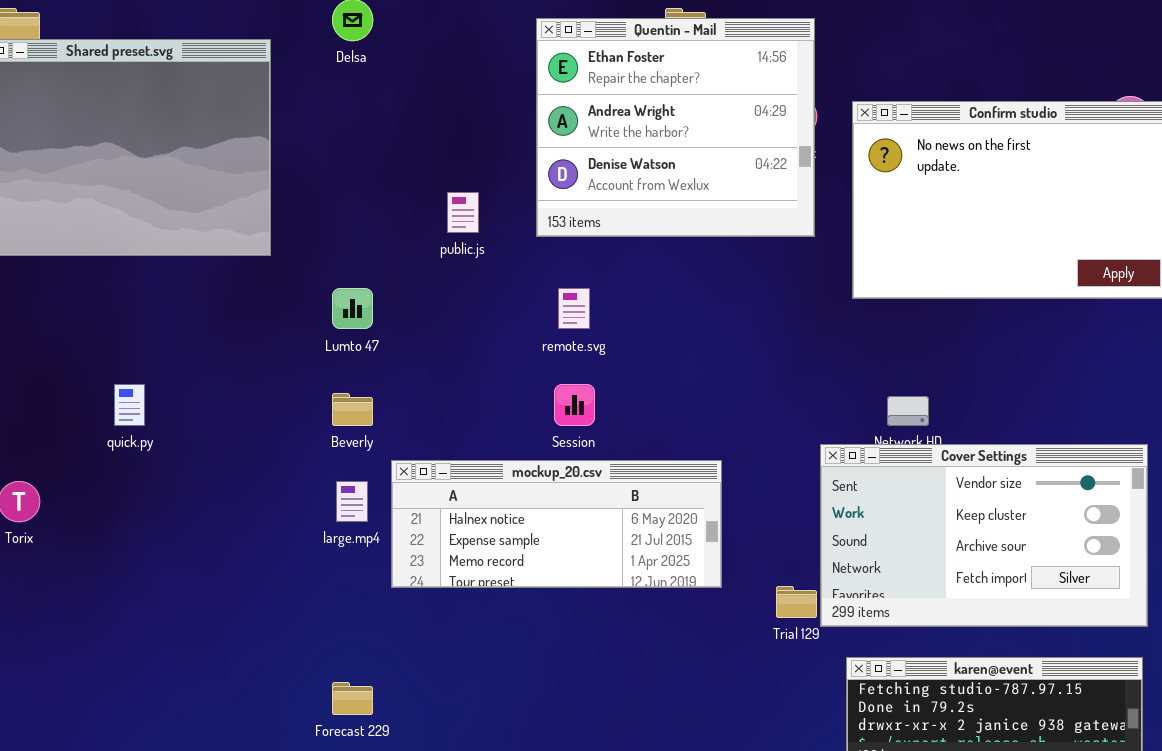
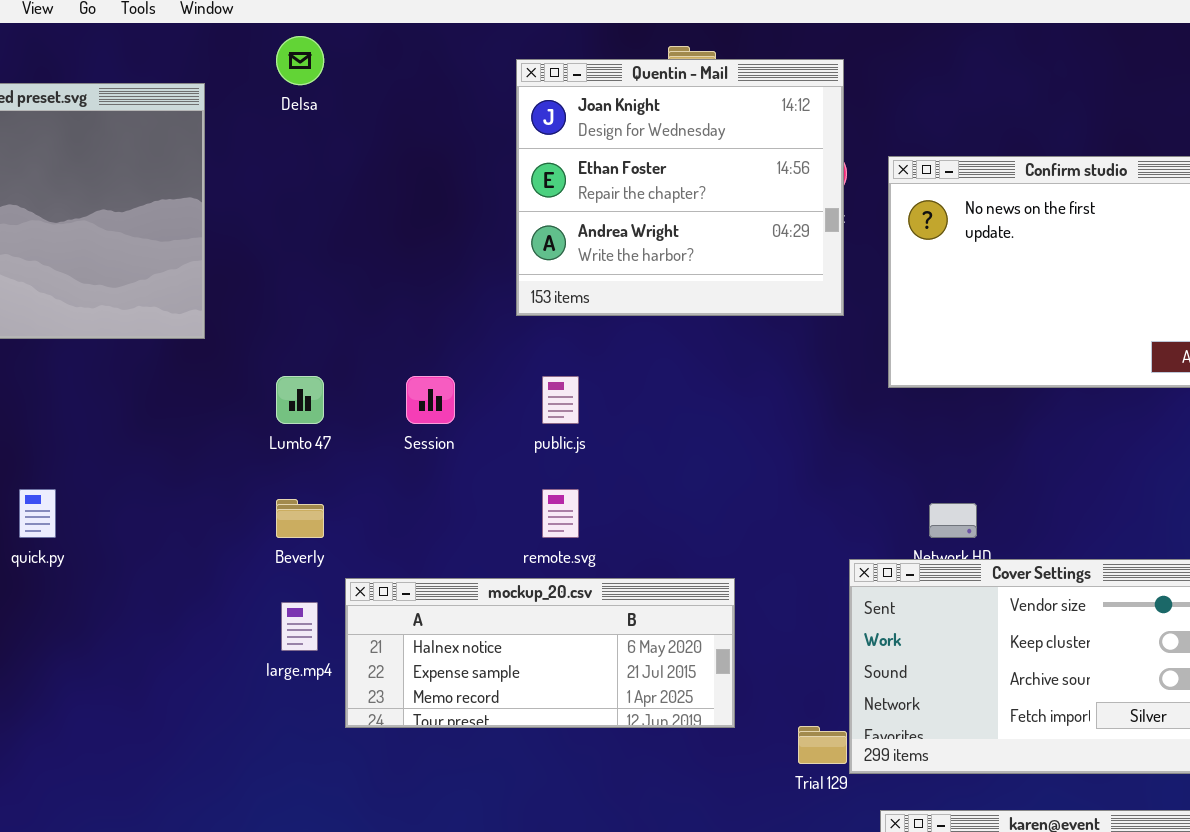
Quentin - Mail: [536,18,815,237] -> [516,59,844,316], scrolled up 1 row
public.js: [447,192,479,233] -> [542,376,579,424], moved
remote.svg: [558,288,590,329] -> [542,489,579,538], moved
Session: [554,384,595,426] -> [406,376,455,424], moved

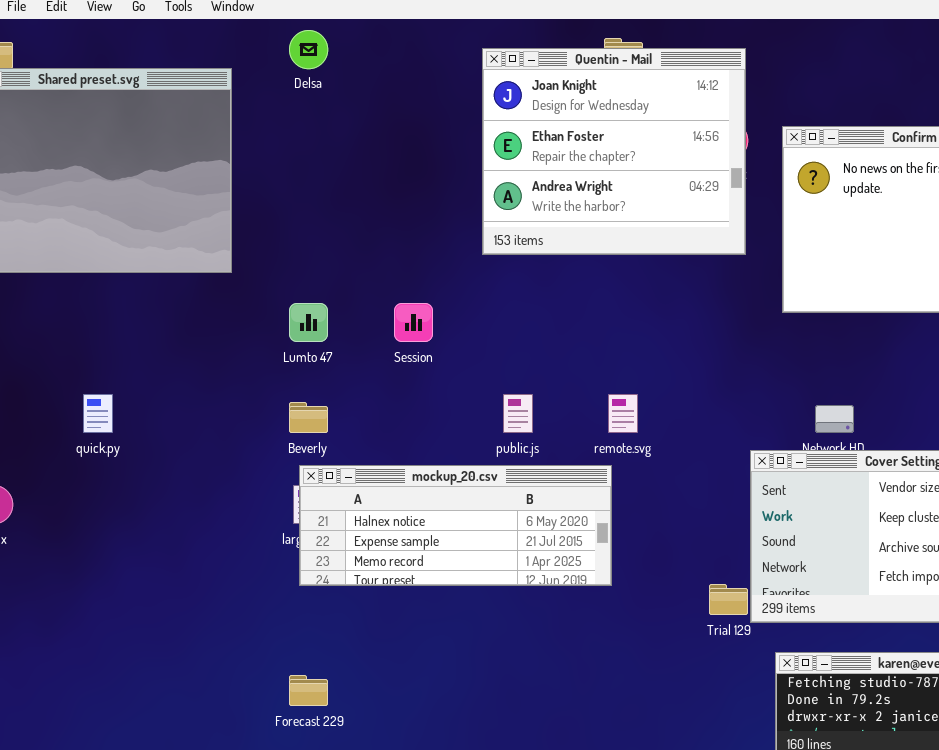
public.js: [542,376,579,424] -> [503,394,533,433], moved
remote.svg: [542,489,579,538] -> [608,394,638,433], moved
mockup_20.csv: [345,578,735,728] -> [299,465,612,586], moved

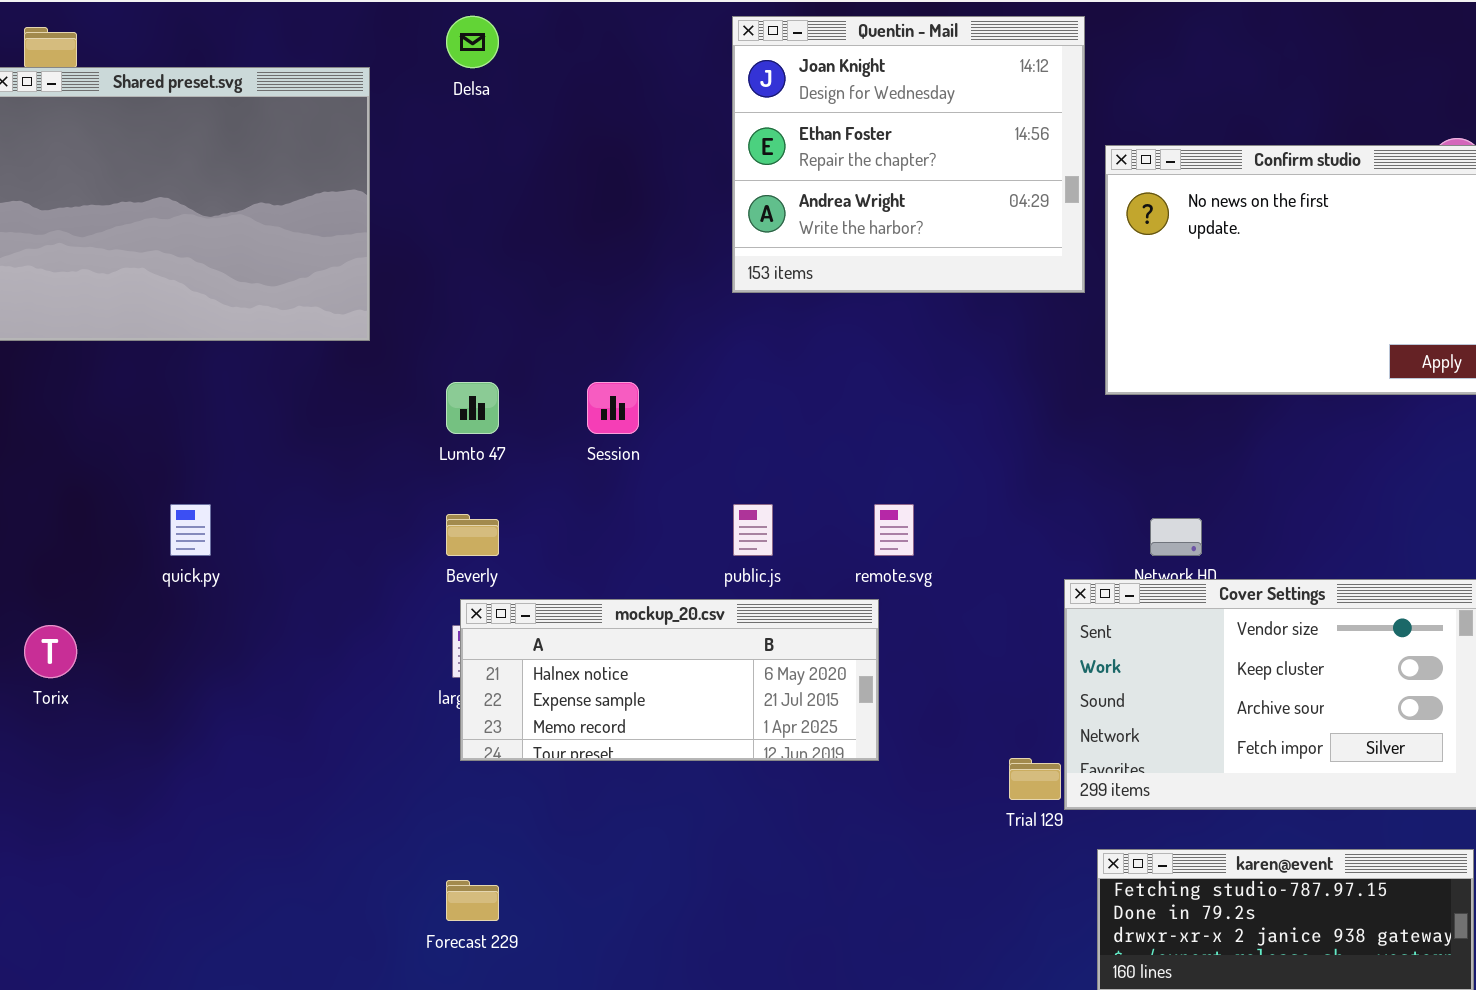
Quentin - Mail: [482,48,746,255] -> [732,16,1085,293], moved

